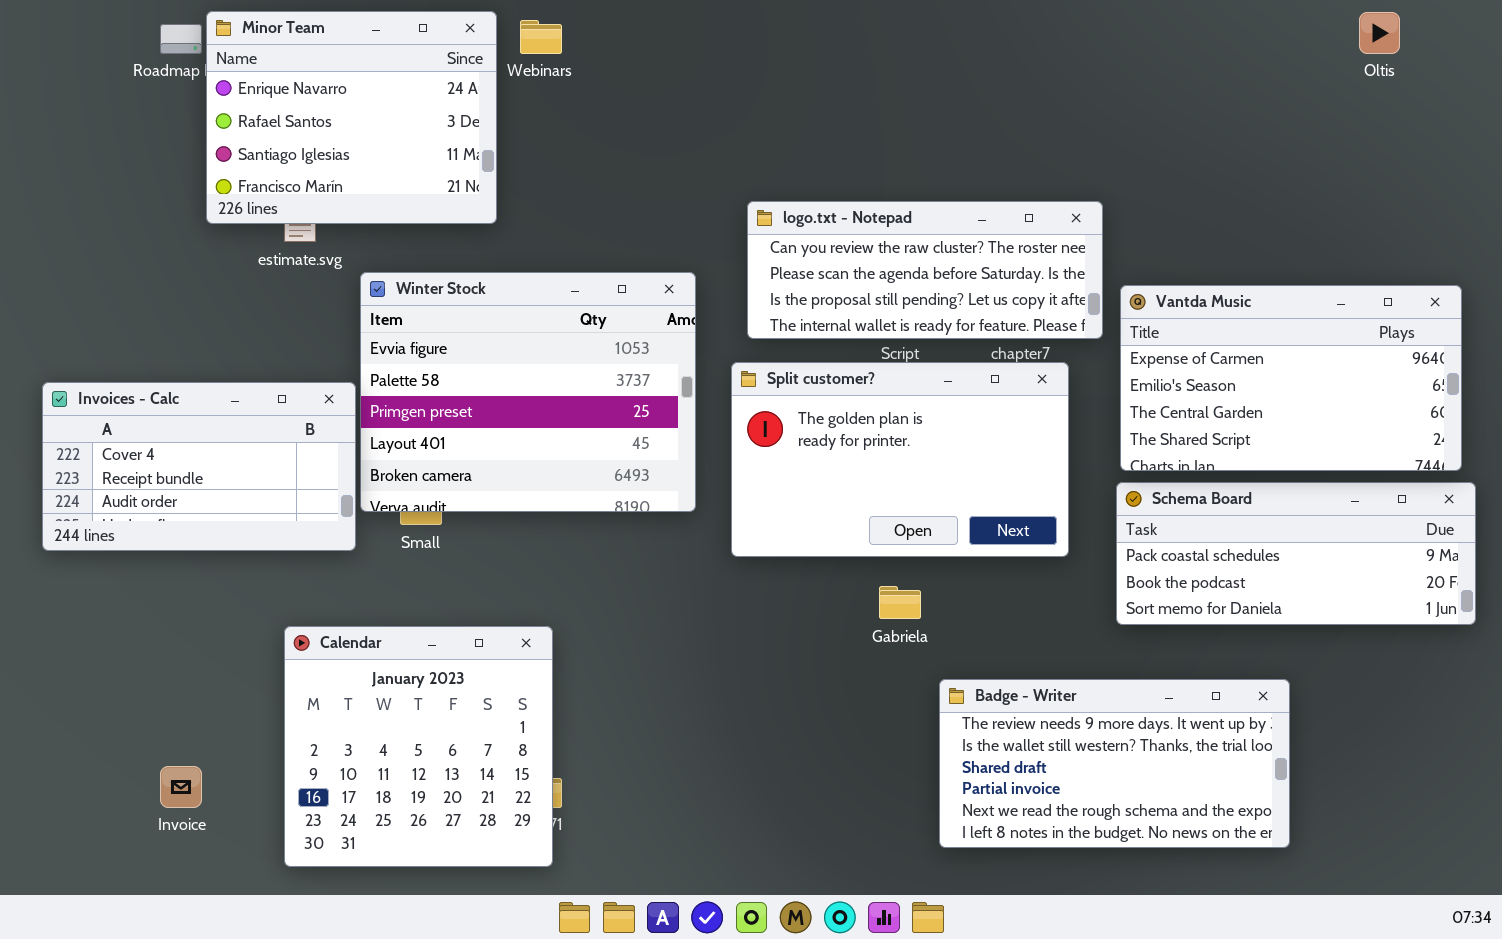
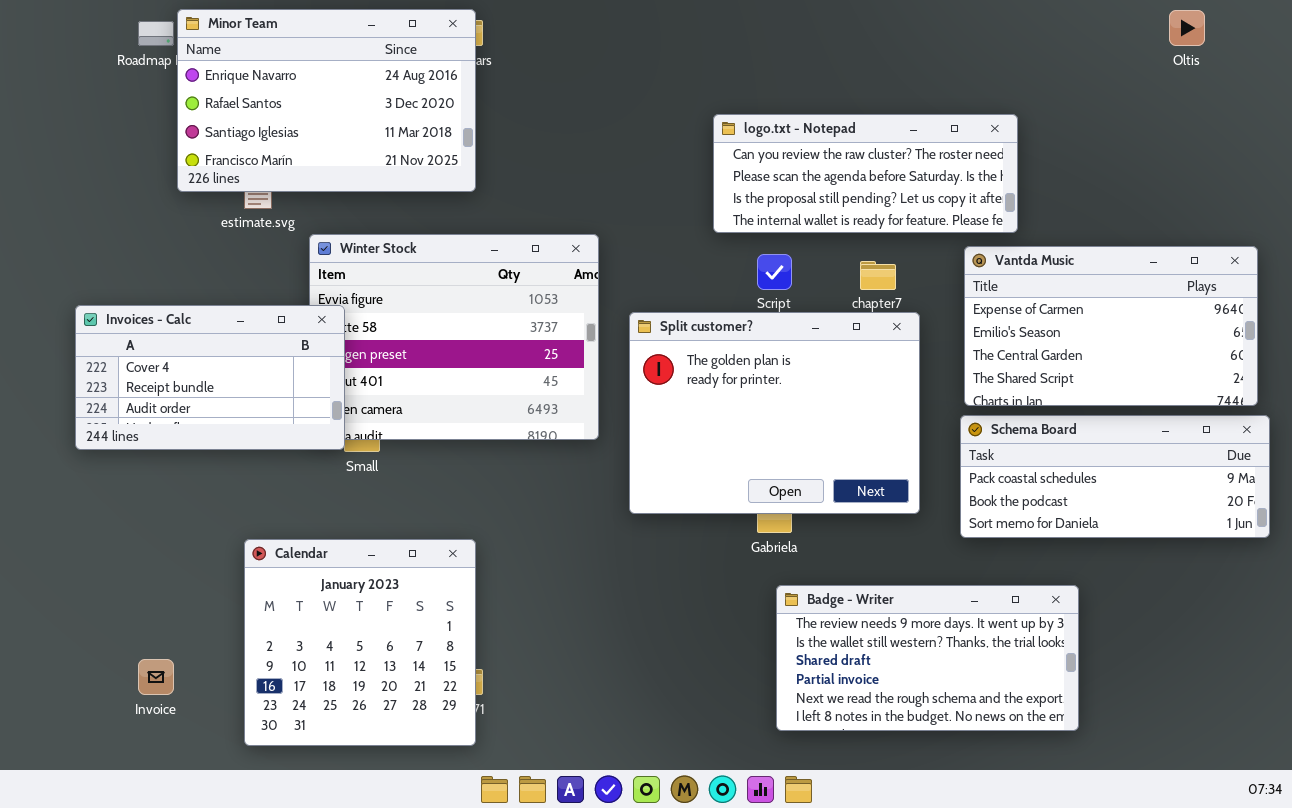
Minor Team: [206,11,497,224] -> [177,9,476,192], resized
logo.txt - Notepad: [747,201,1103,339] -> [713,114,1018,233], moved
Split customer?: [731,362,1069,557] -> [629,312,920,514], resized
Invoices - Calc: [42,382,356,551] -> [75,305,345,450], moved
Badge - Writer: [939,679,1290,848] -> [776,585,1079,731], moved

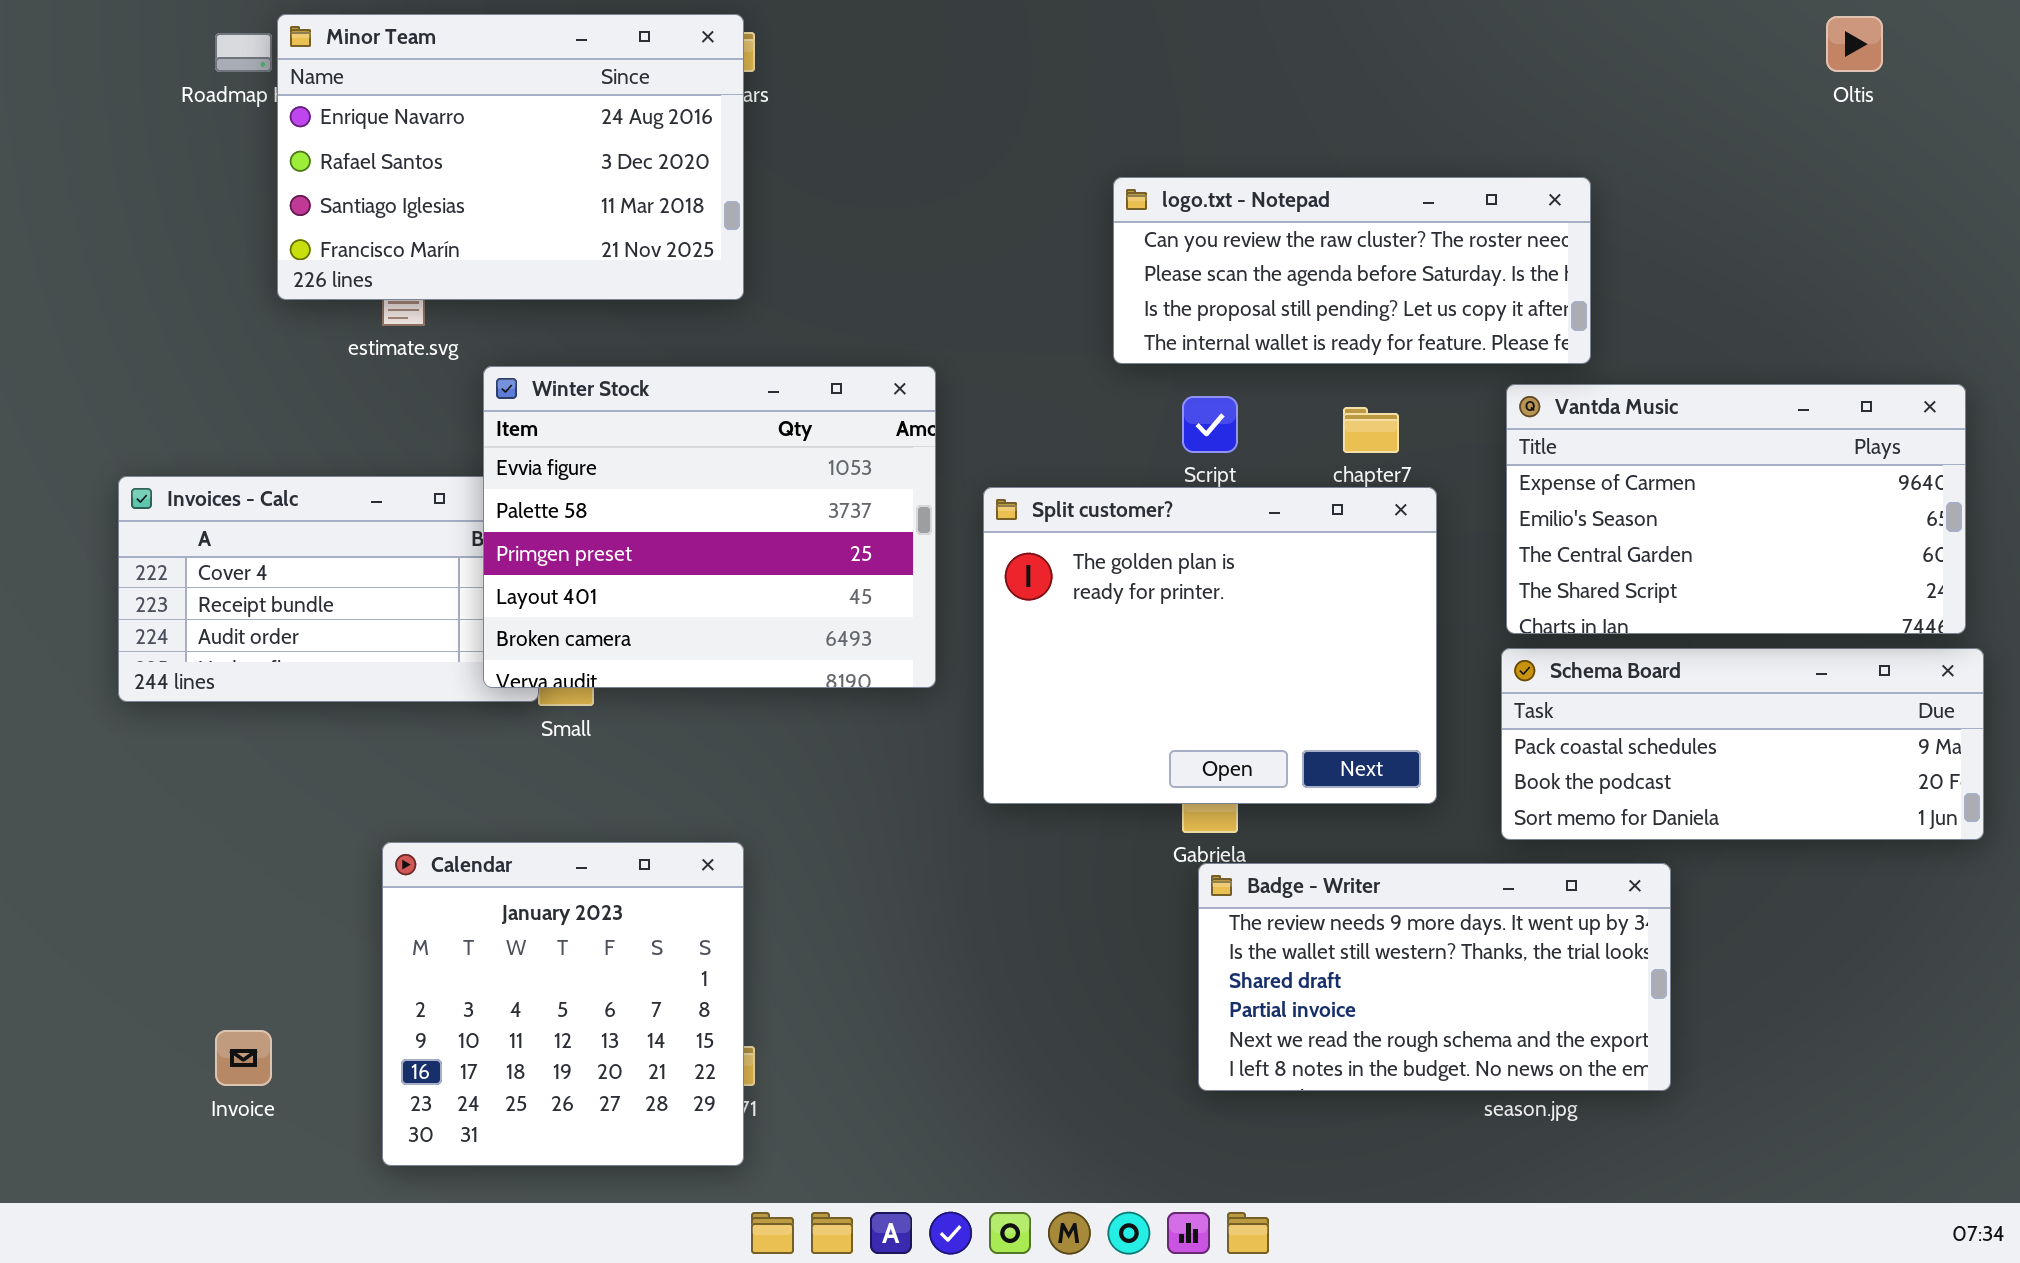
Winter Stock: [309,234,599,440] -> [483,366,936,688], raised
Badge - Writer: [776,585,1079,731] -> [1198,863,1671,1091], moved

